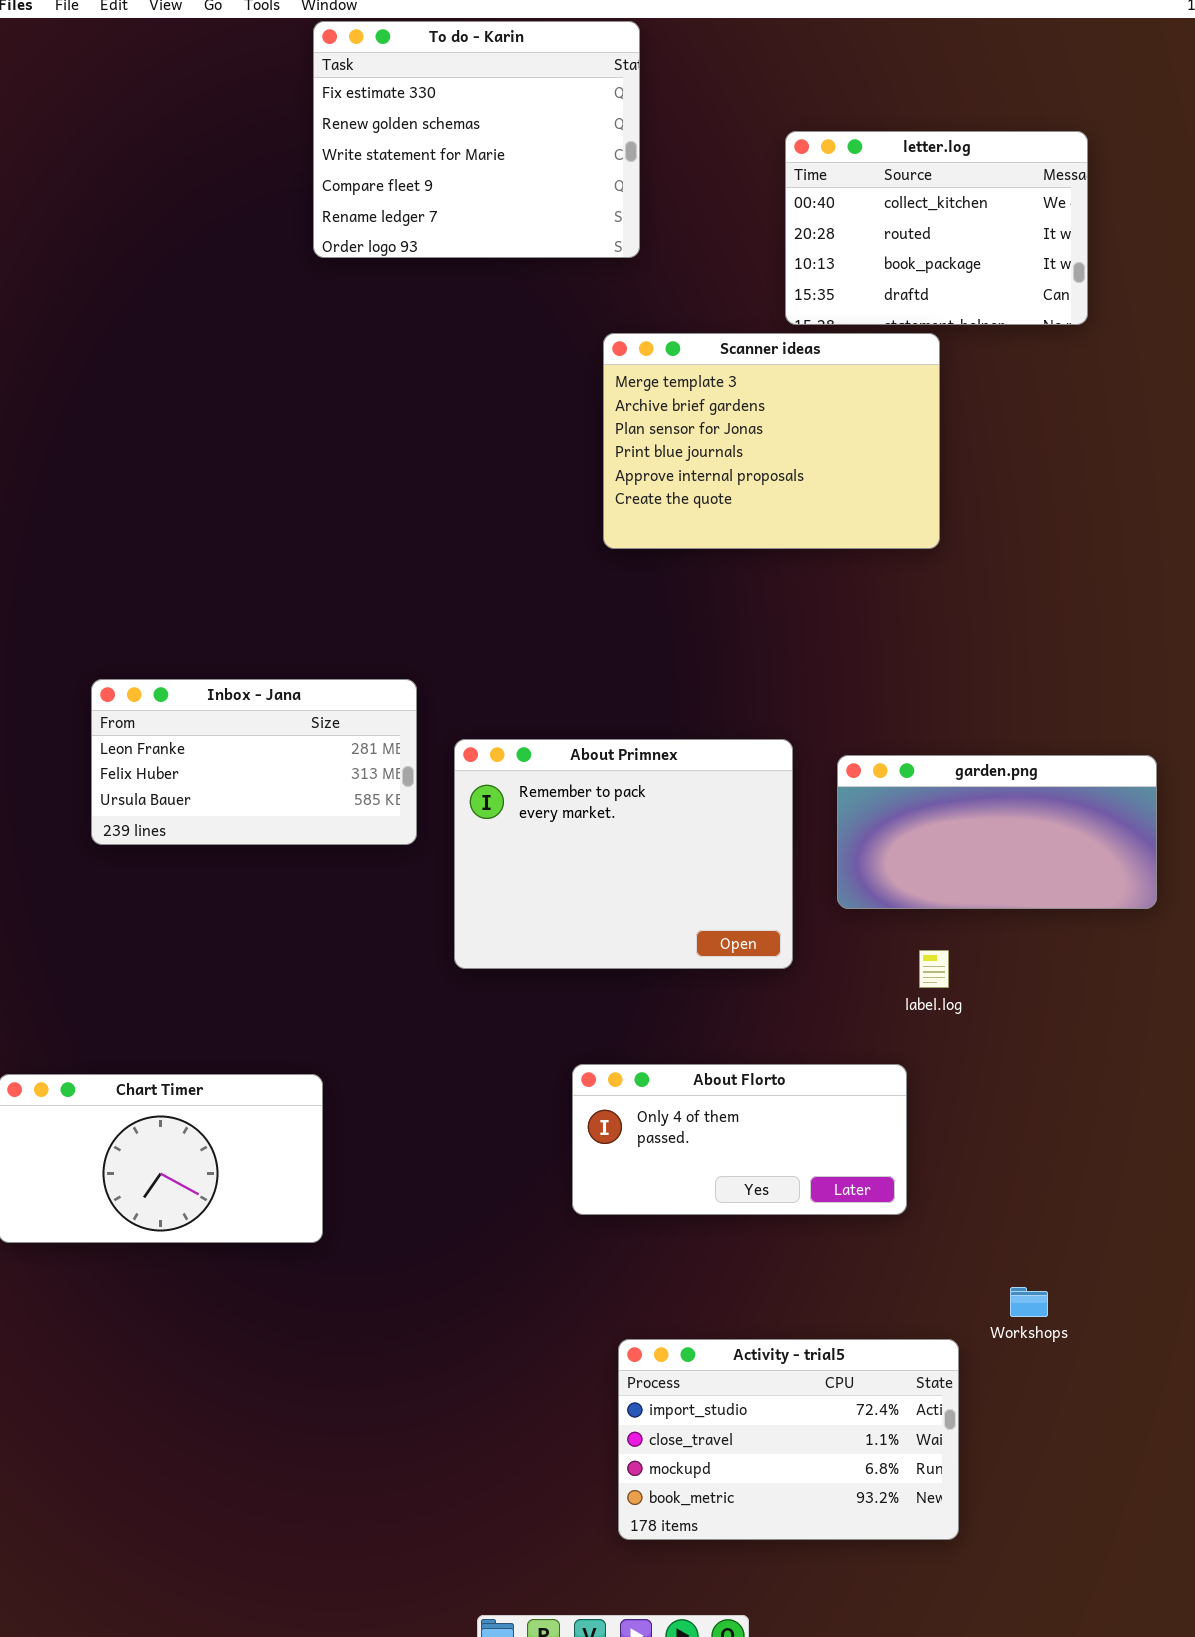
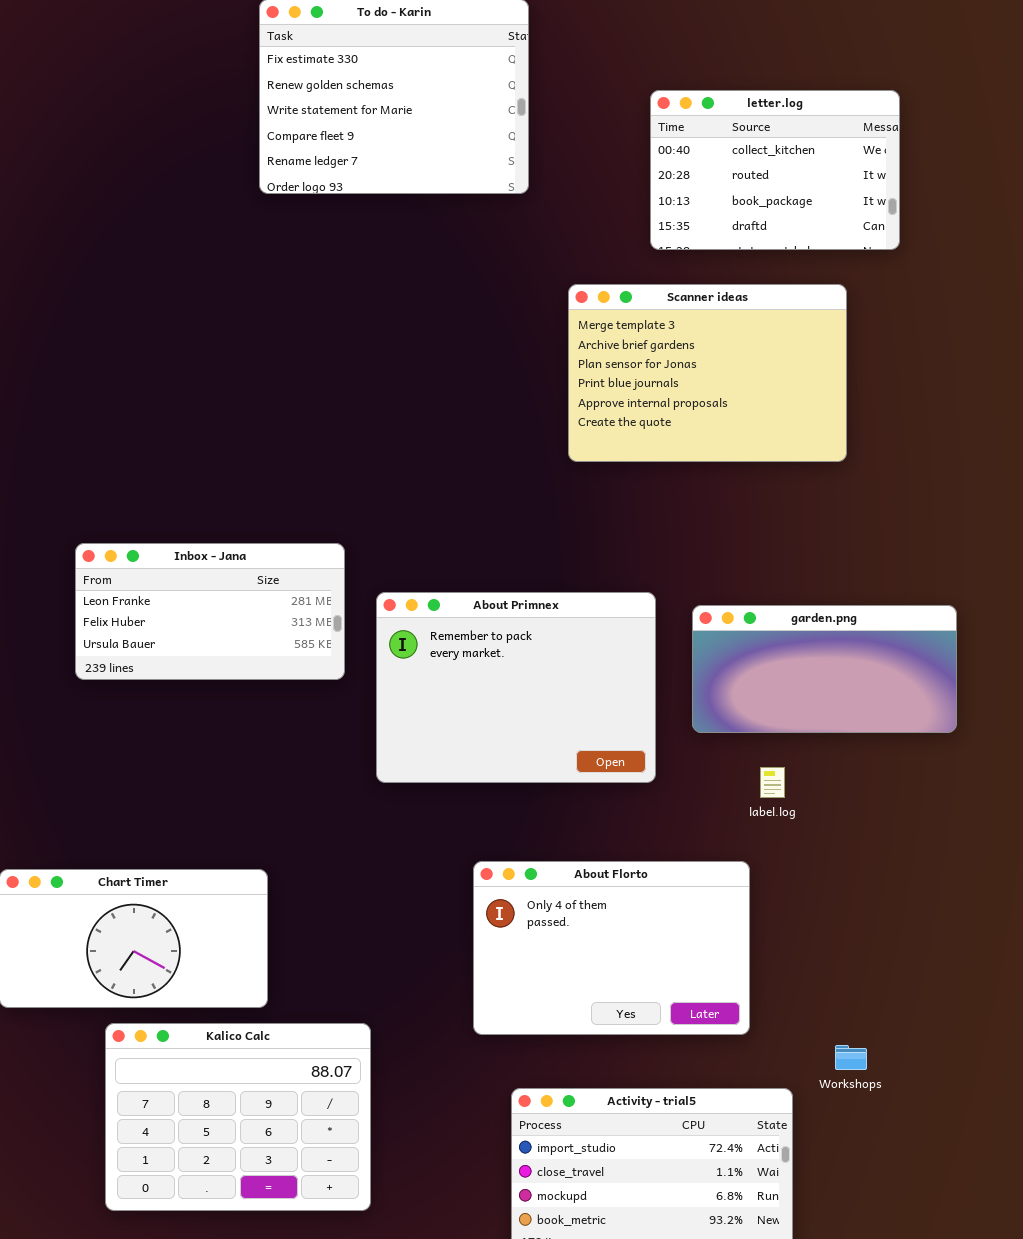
Scanner ideas: [603,333,940,549] -> [568,284,847,462], moved
About Florto: [572,1064,907,1215] -> [473,861,750,1035], resized
Kalico Calc: none -> [105,1023,371,1211], opened

